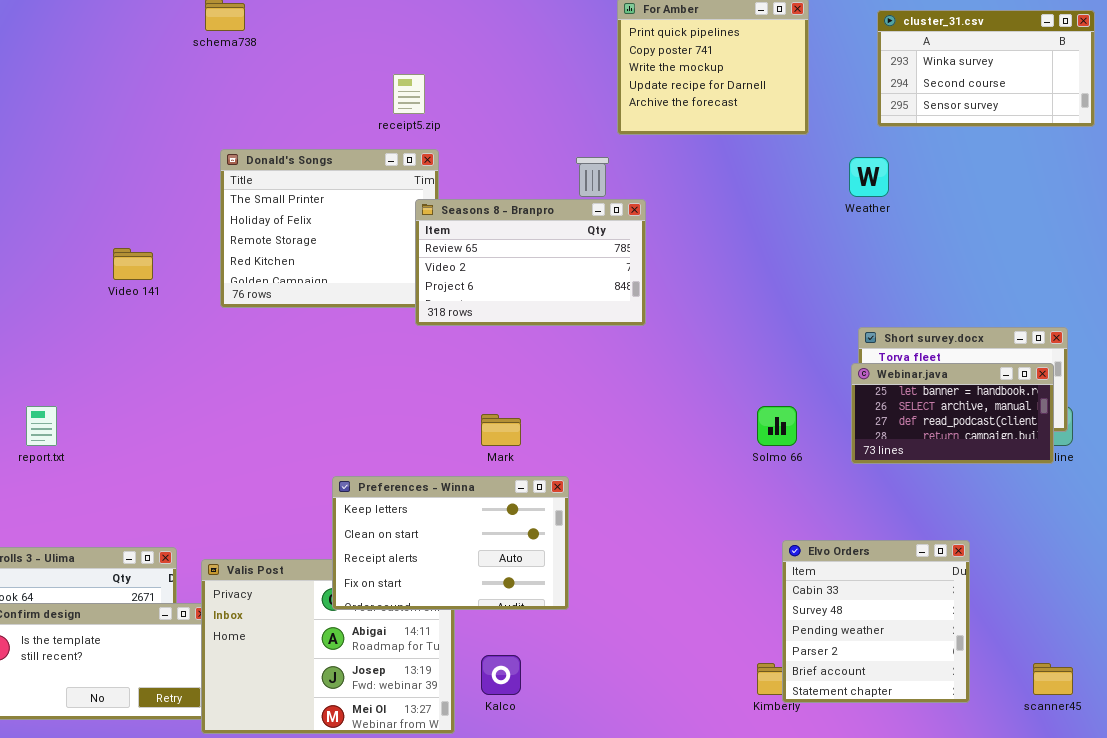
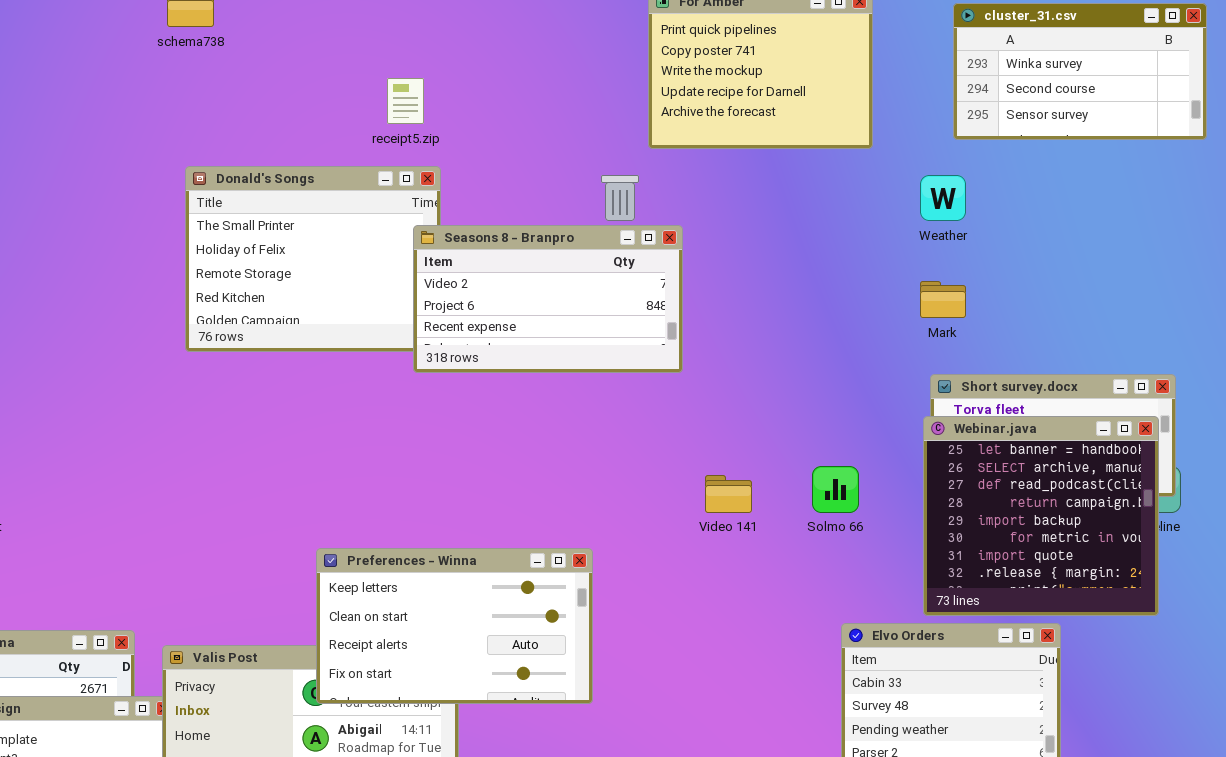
Seasons 8 - Branpro: [415,199,646,326] -> [413,225,683,373], scrolled down 1 row
Video 141: [113,248,153,280] -> [705,475,752,513], moved
Webinar.java: [851,363,1054,464] -> [923,416,1159,616], resized
Mark: [481,414,521,446] -> [920,281,966,318], moved

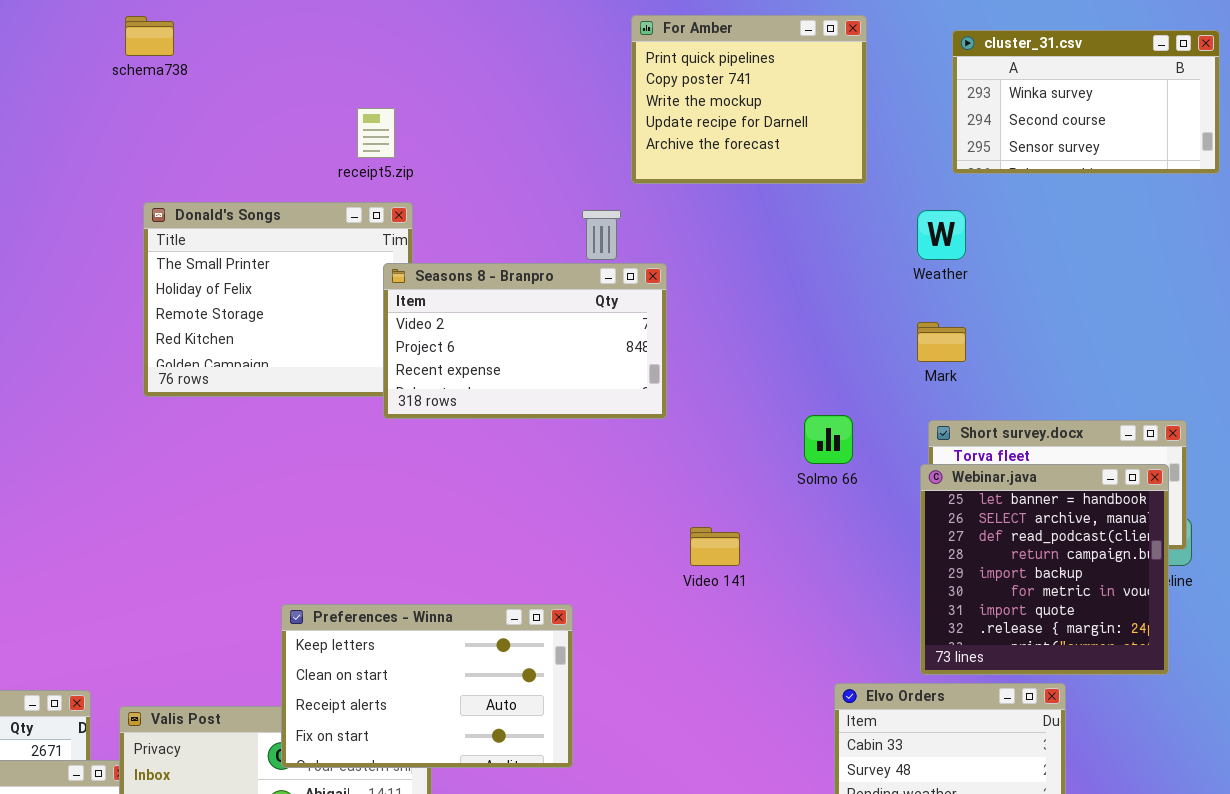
Solmo 66: [812,466,859,513] -> [804,415,853,464], moved

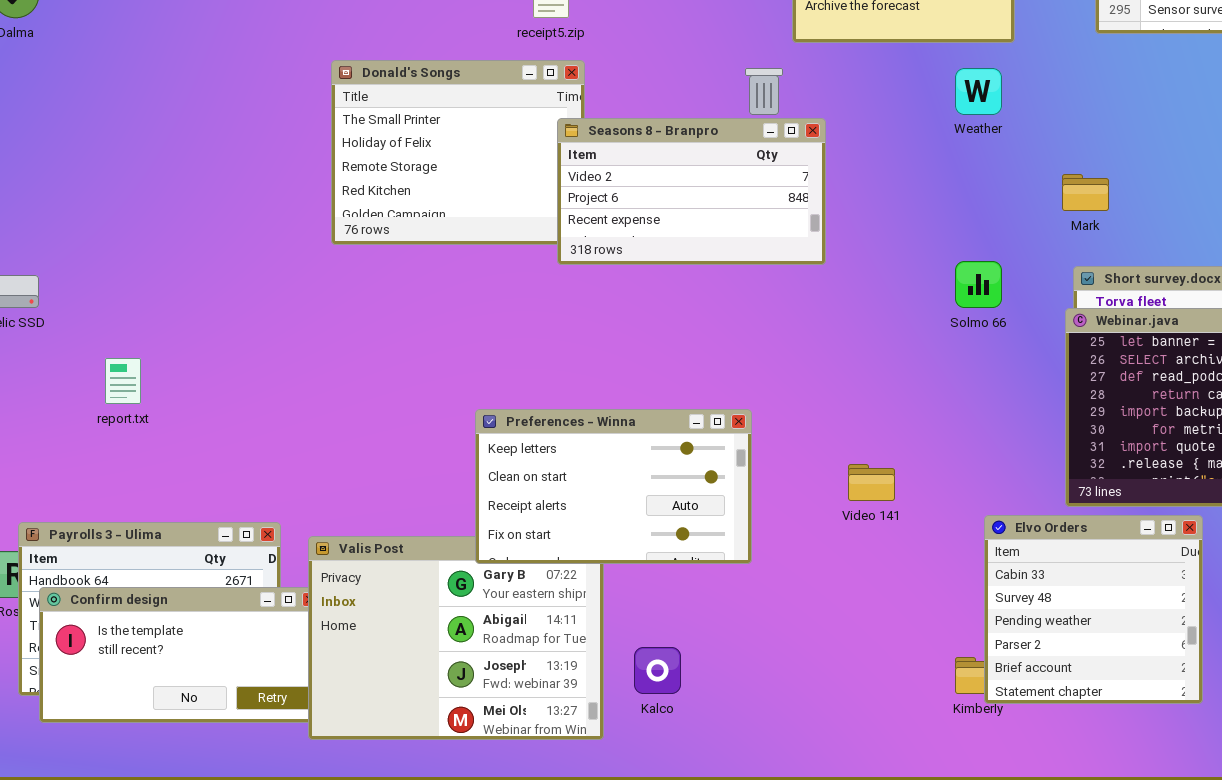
Weather: [917,210,966,260] -> [955,68,1002,115], moved
Video 141: [690,527,740,566] -> [848,464,895,501], moved
Preferences - Winna: [281,604,573,768] -> [475,409,752,564], moved

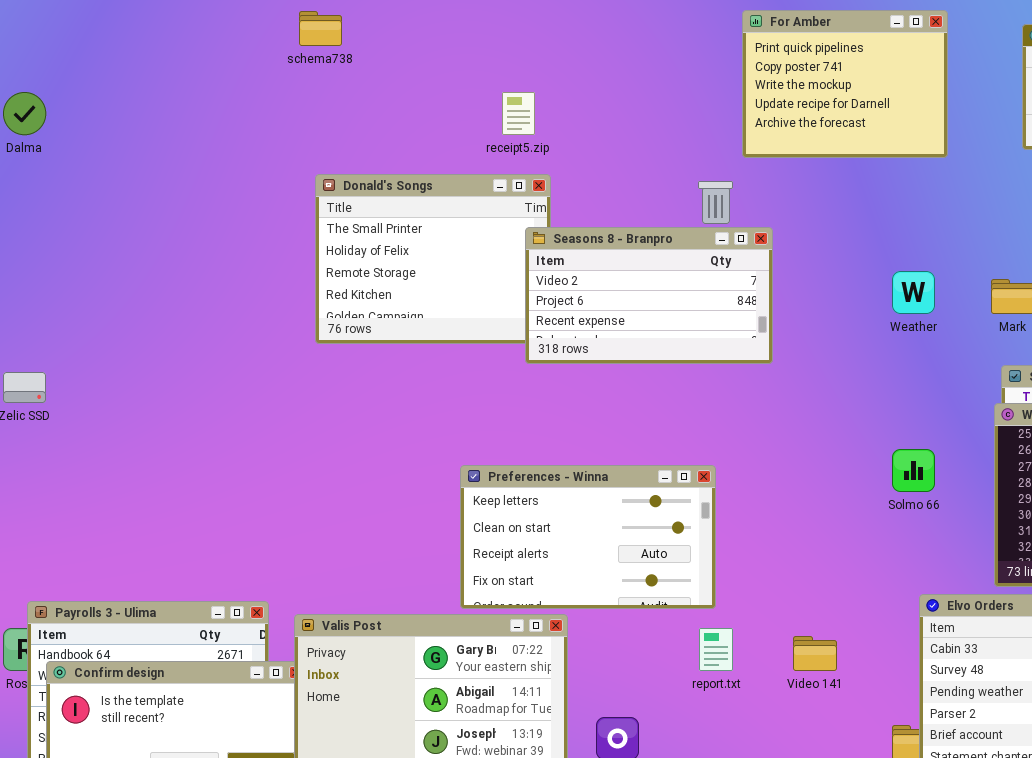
Weather: [955,68,1002,115] -> [892,271,935,314], moved
Solmo 66: [955,261,1002,308] -> [892,449,935,492], moved
report.txt: [105,358,141,404] -> [699,628,733,671], moved
Preferences - Winna: [475,409,752,564] -> [460,465,716,609], moved
Video 141: [848,464,895,501] -> [793,636,837,671], moved

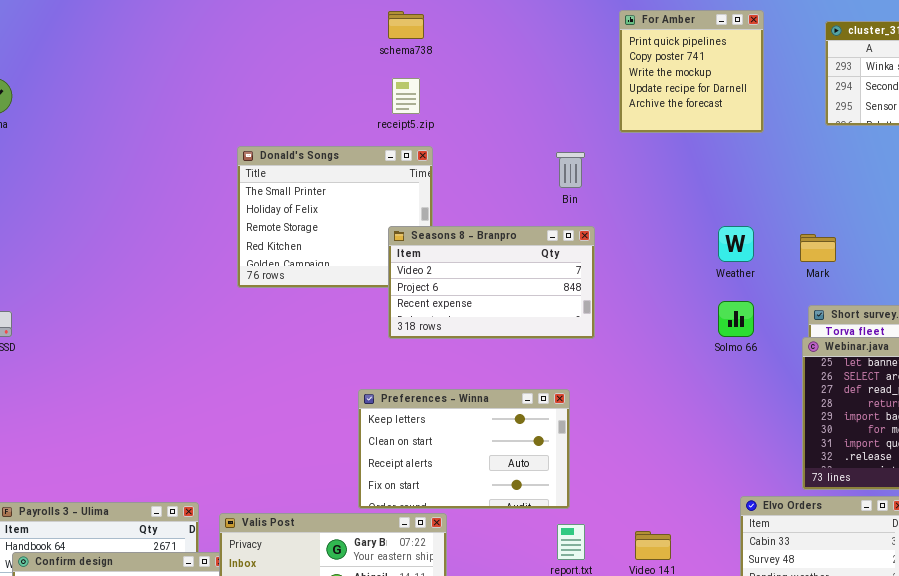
For Amber: [742,10,948,158] -> [619,10,764,133], resized
schema738: [299,11,342,46] -> [388,11,424,39], moved
Seasons 8 - Branpro: [525,227,773,364] -> [388,226,595,339], moved
Solmo 66: [892,449,935,492] -> [718,301,754,337], moved

